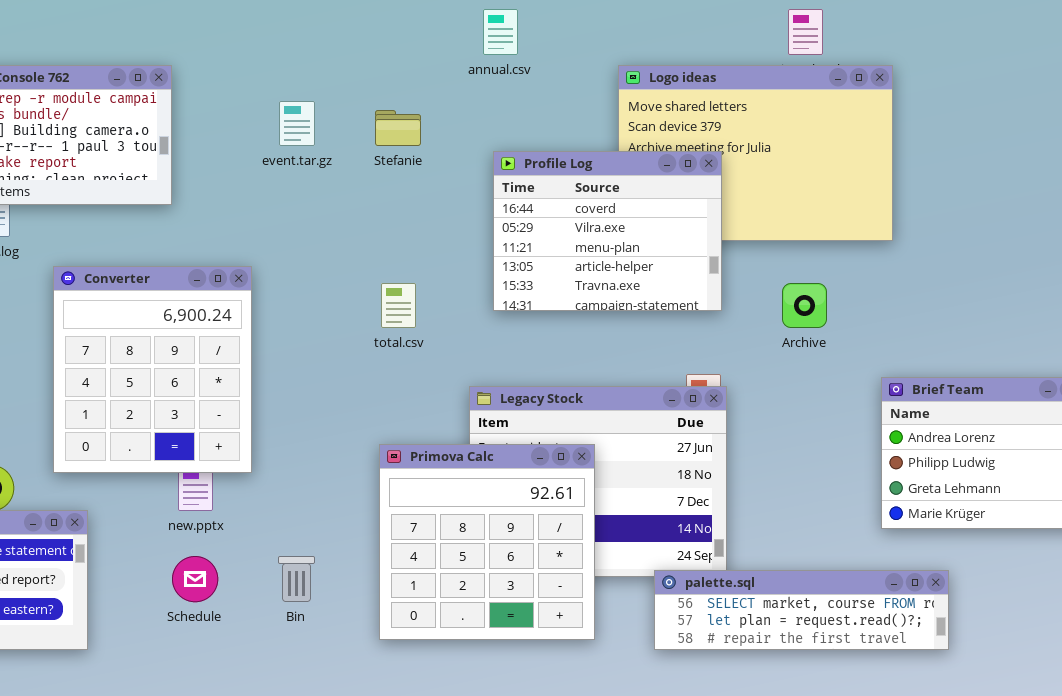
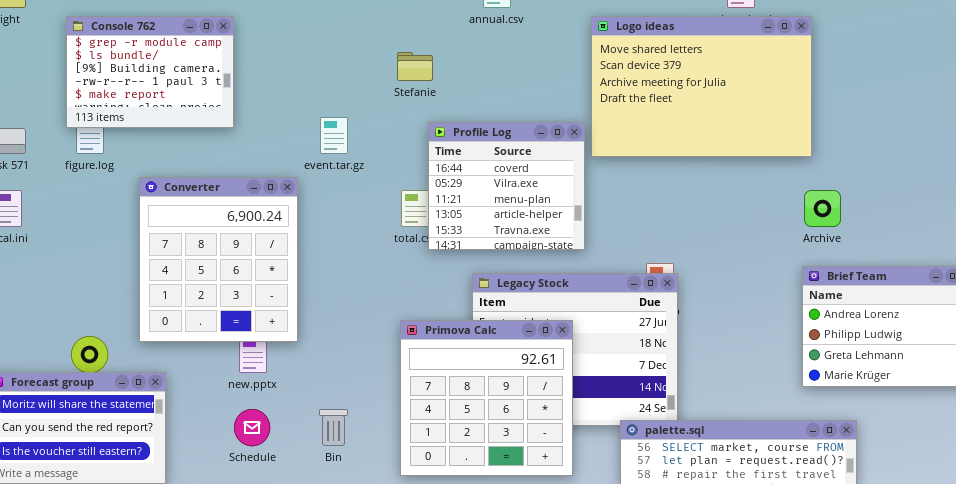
event.tar.gz: [279,101,315,146] -> [320,117,348,154], moved
Profile Log: [493,151,722,311] -> [428,122,585,250], moved, resized
Archive: [782,283,827,328] -> [804,190,841,227], moved

